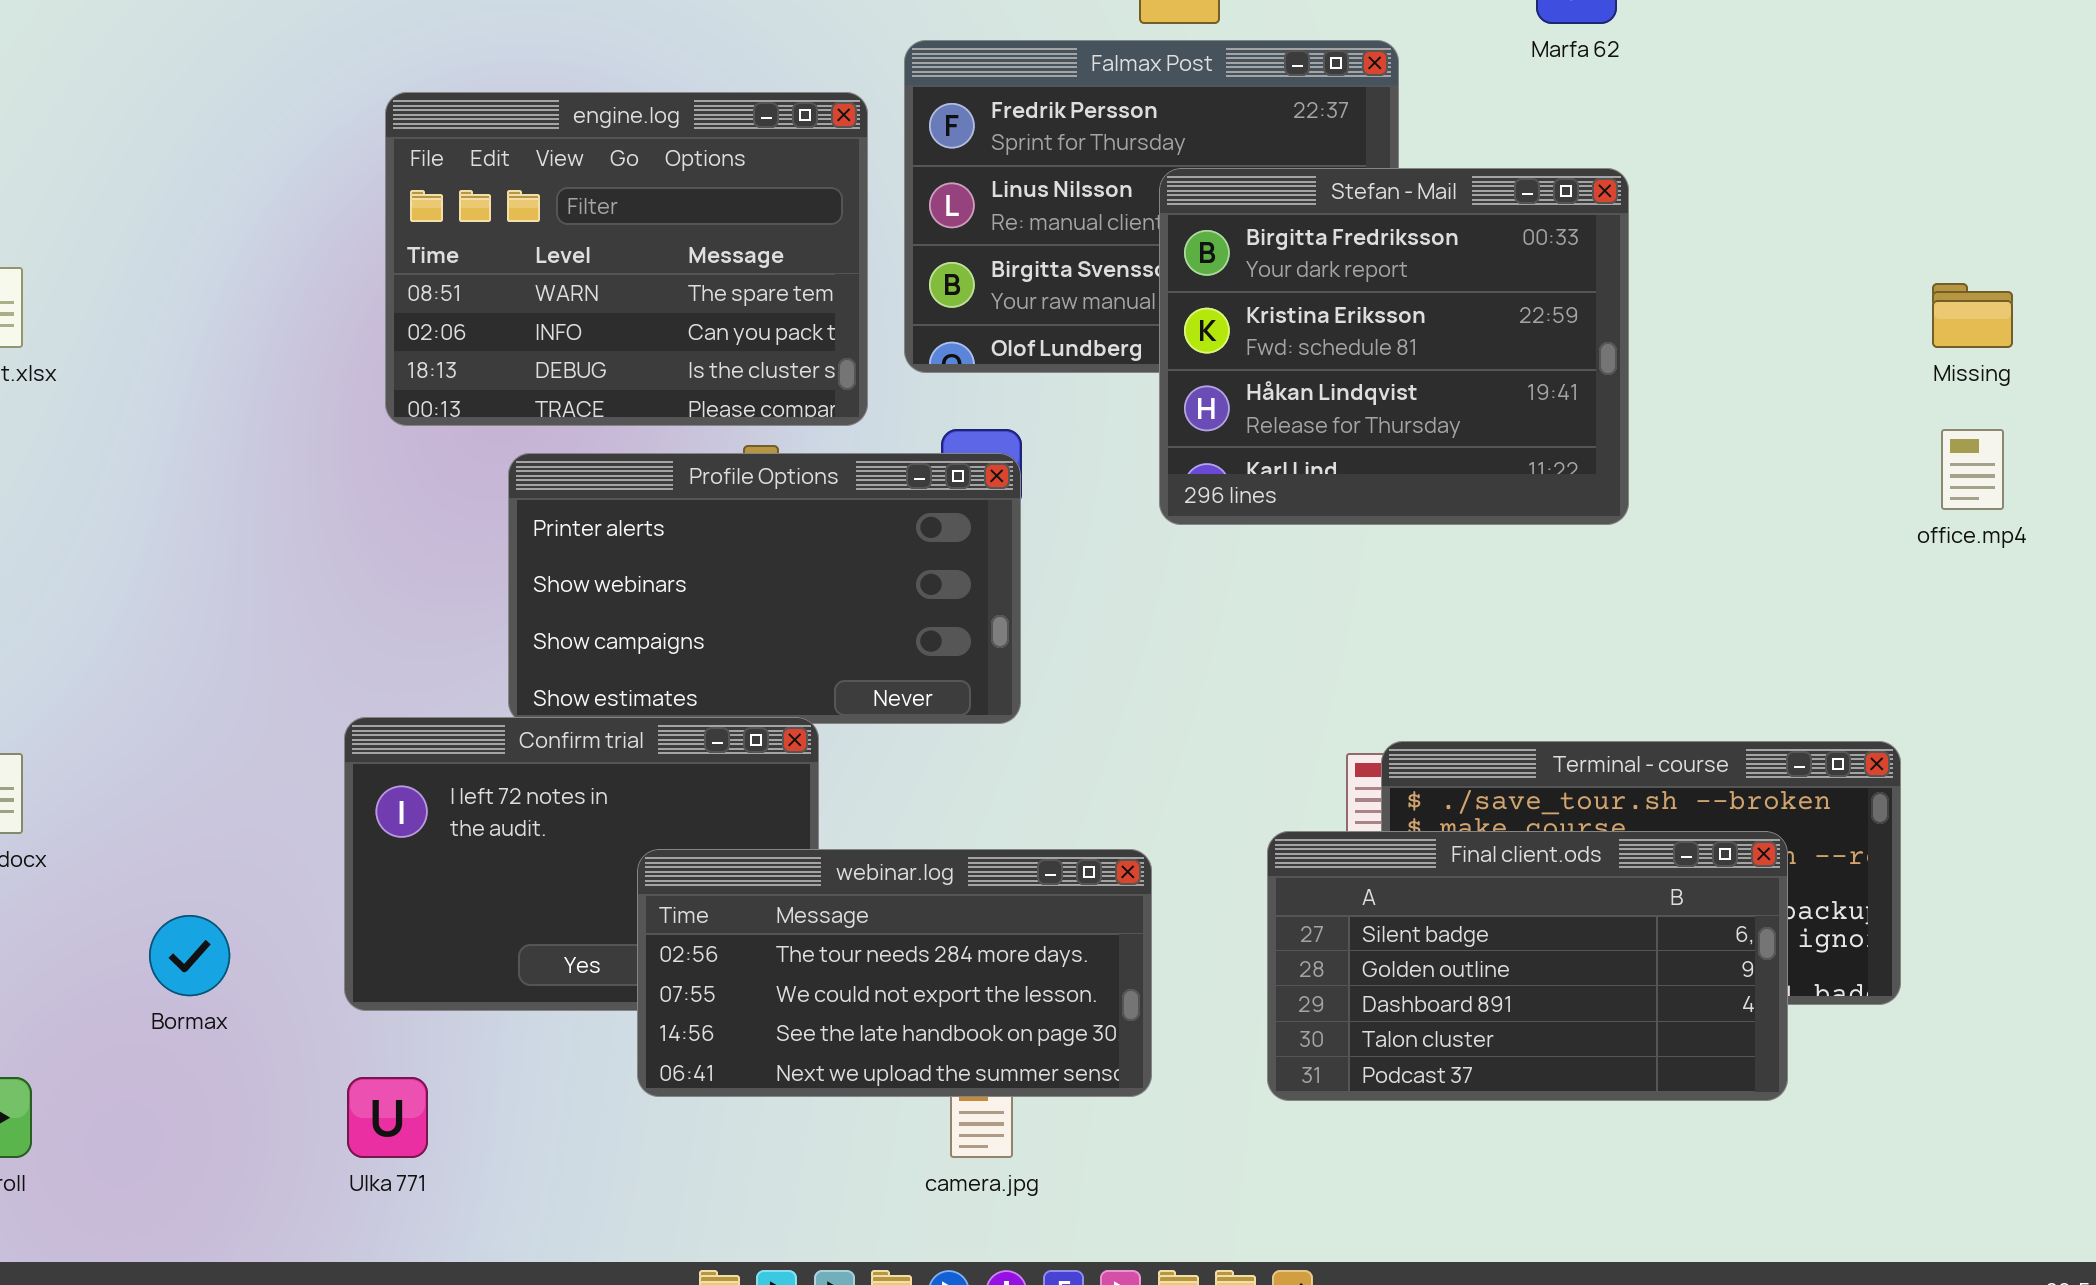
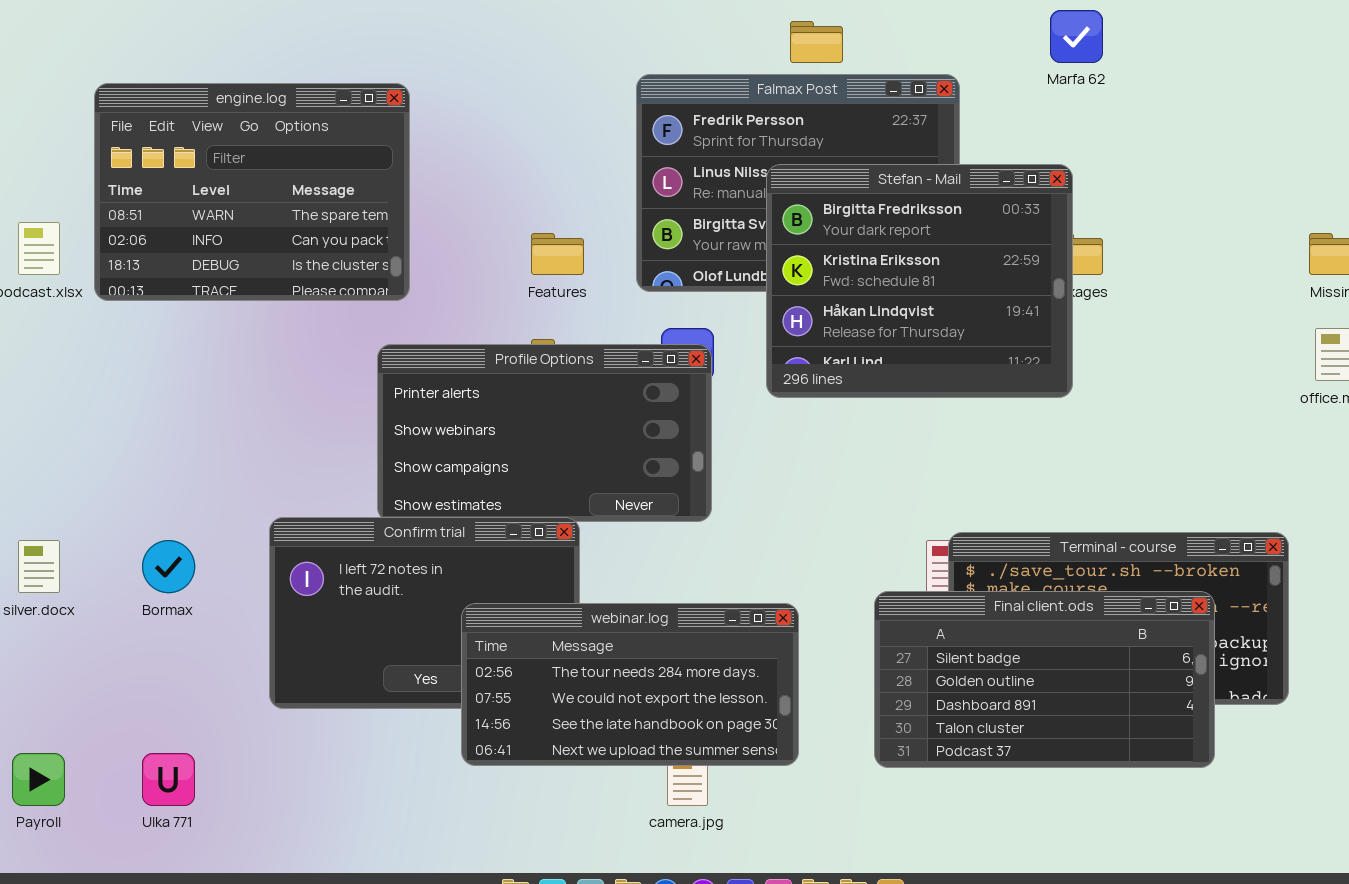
engine.log: [385,92,868,426] -> [94,83,410,301], moved
Stefan - Mail: [1159,168,1629,525] -> [766,164,1073,398], moved
Bormax: [149,915,230,996] -> [142,540,195,593], moved
Ulka 771: [347,1077,428,1158] -> [142,753,195,806], moved

